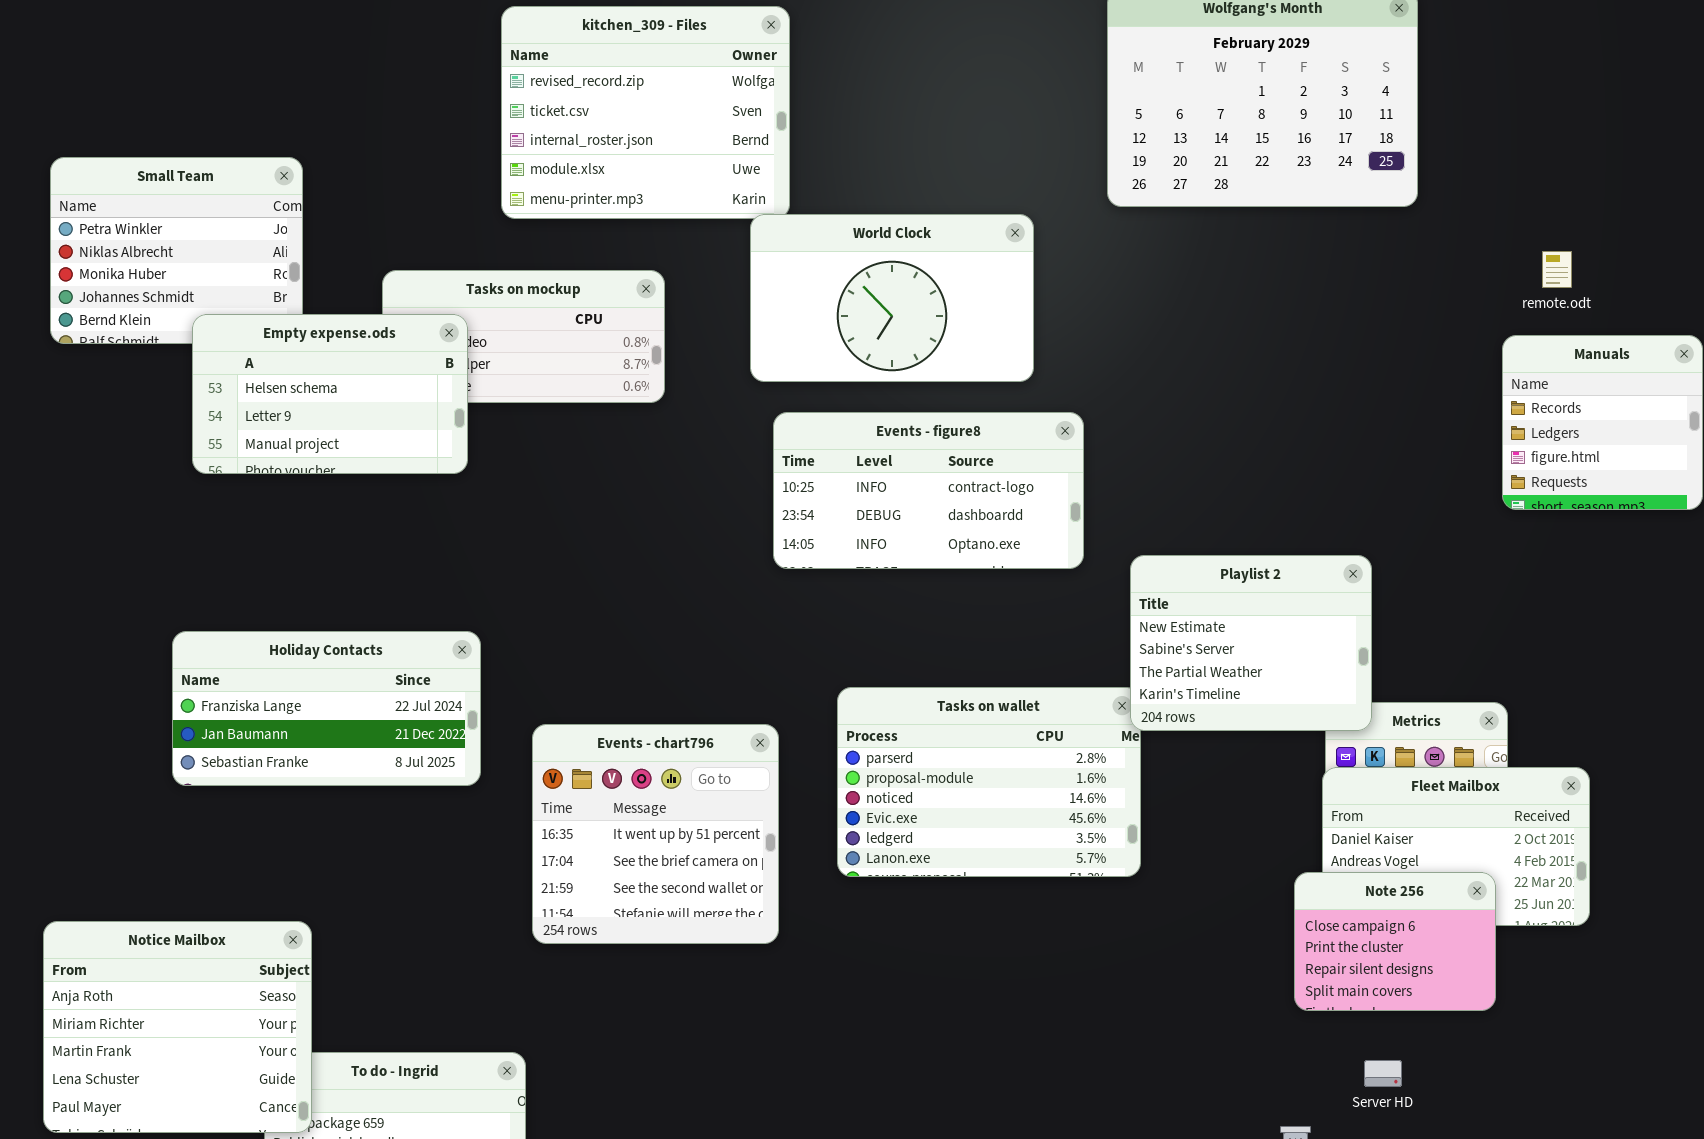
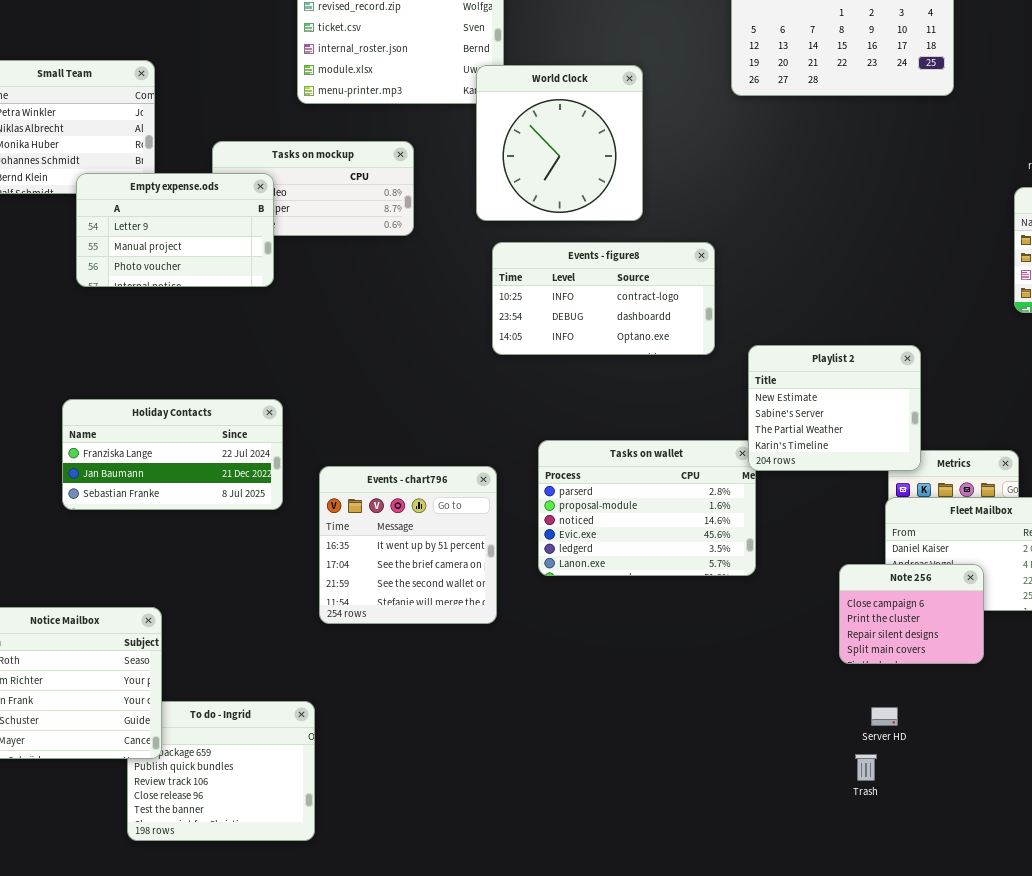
World Clock: [750,214,1034,382] -> [476,65,643,221], resized
Empty expense.ods: [192,314,468,474] -> [76,173,274,287], scrolled down 1 row
Note 256: [1294,872,1496,1011] -> [839,564,984,664], moved
Server HD: [1364,1060,1402,1087] -> [871,707,898,726], moved

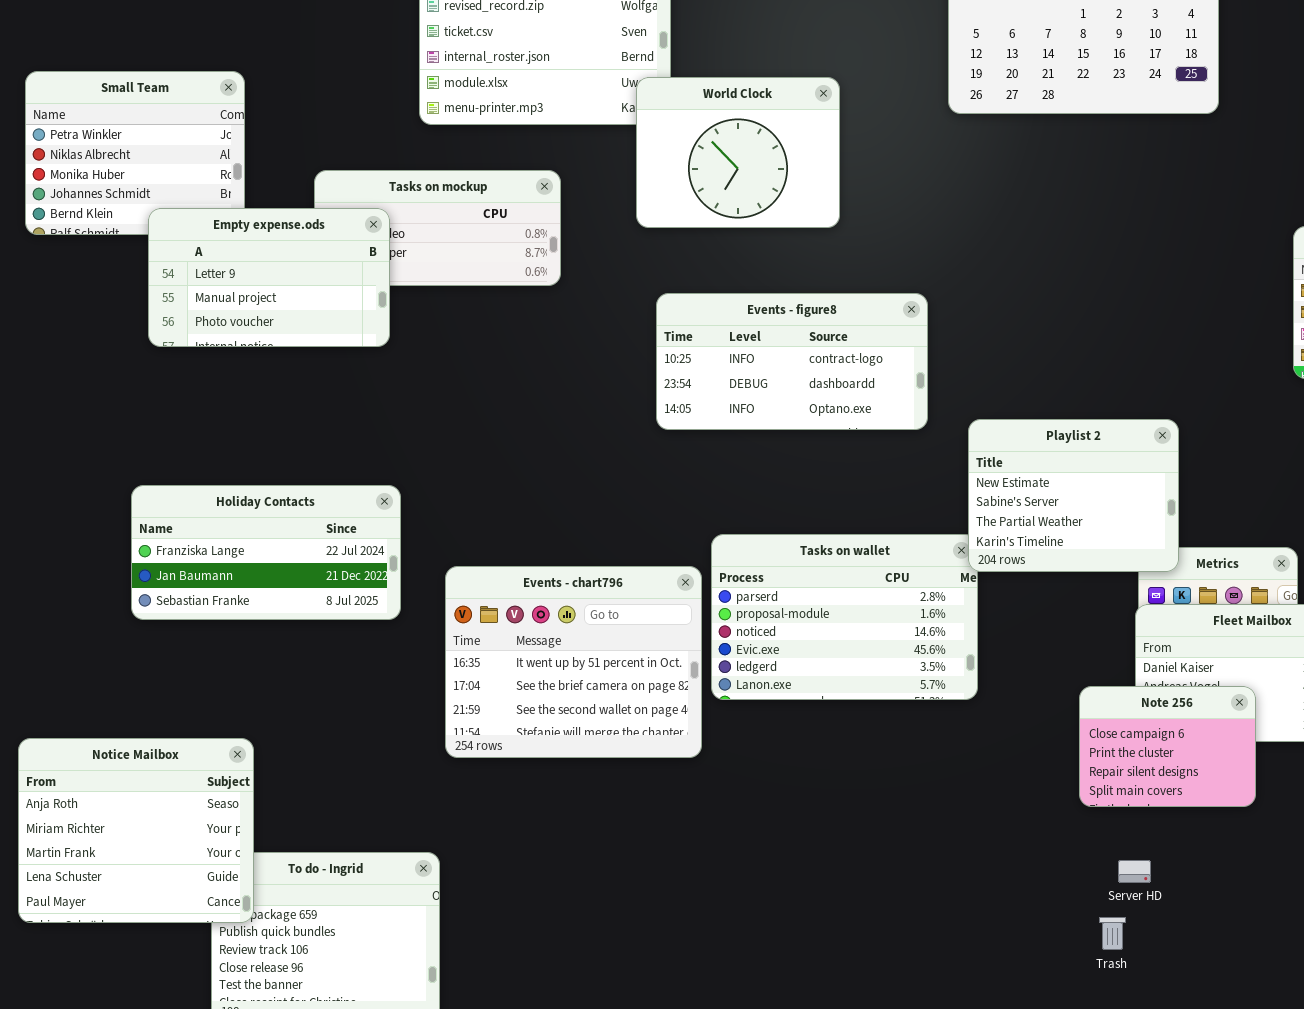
World Clock: [476,65,643,221] -> [636,77,840,228], resized
Events - chart796: [319,466,497,624] -> [445,566,702,758], resized

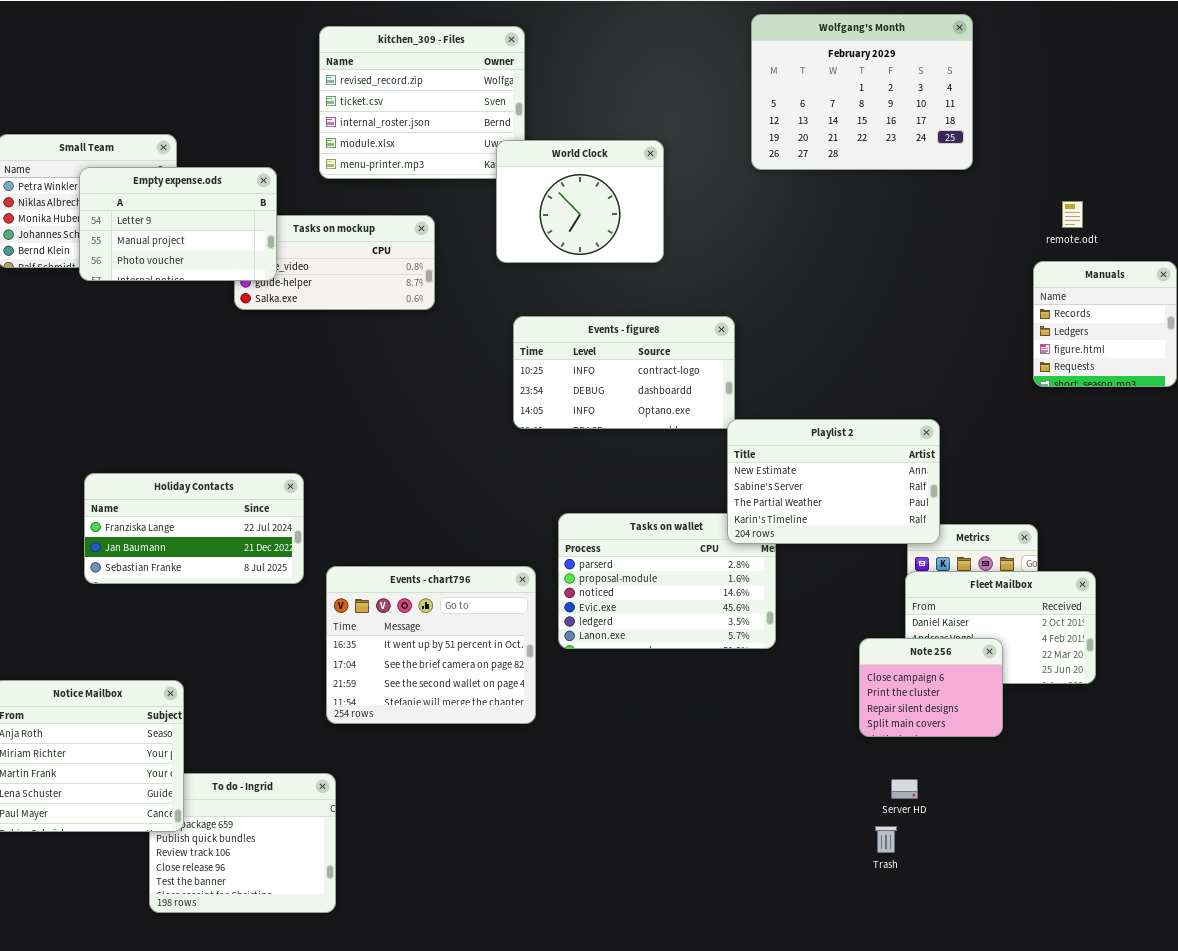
Empty expense.ods: [148,208,390,347] -> [79,167,277,281], moved
Playlist 2: [968,419,1179,572] -> [727,419,940,544], resized
Events - chart796: [445,566,702,758] -> [326,566,536,724], moved

